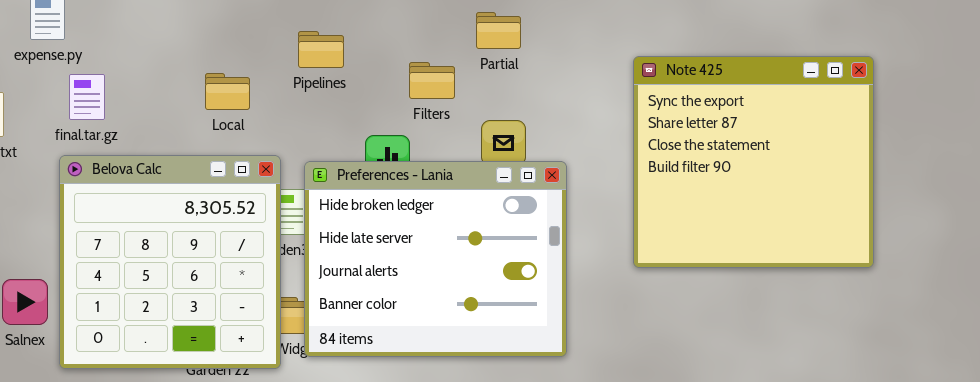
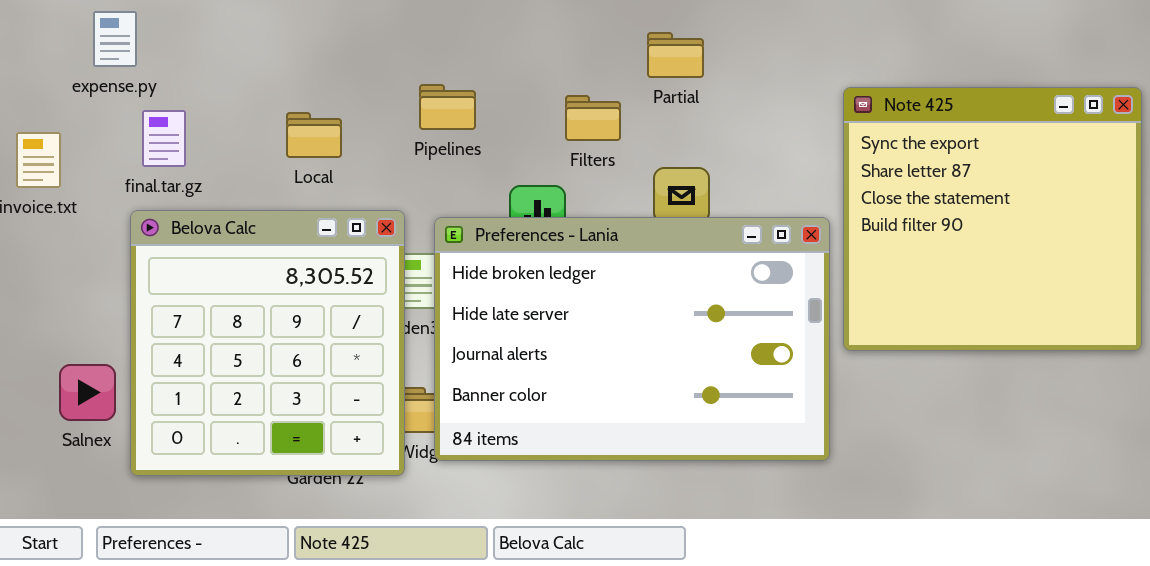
Pipelines: [298,31,344,68] -> [419,84,476,130], moved
Local: [205,73,250,110] -> [286,112,342,158], moved
Preferences - Lania: [304,161,567,357] -> [434,217,830,461], resized

